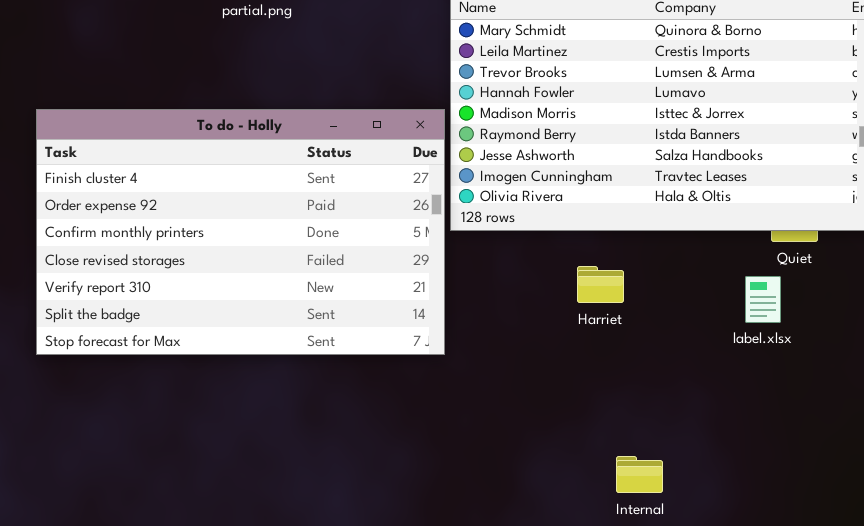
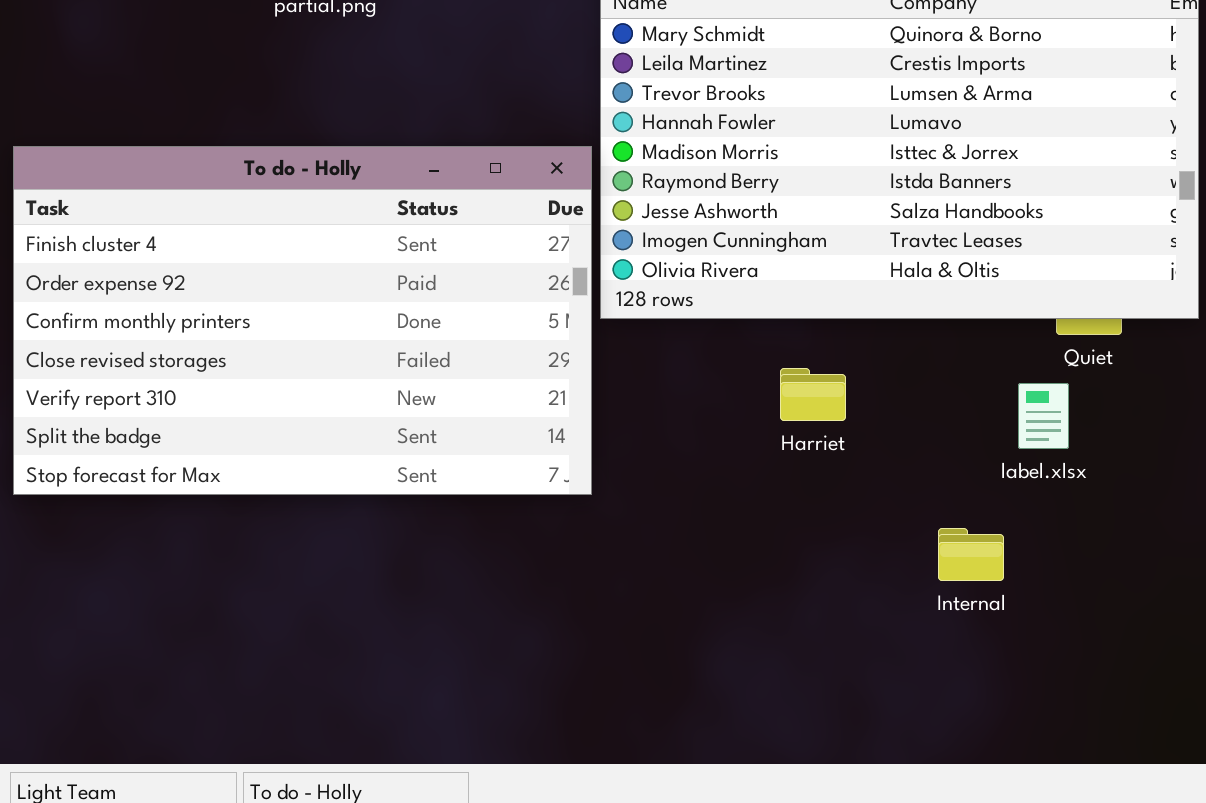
Internal: [616,456,663,493] -> [938,528,1004,581], moved

